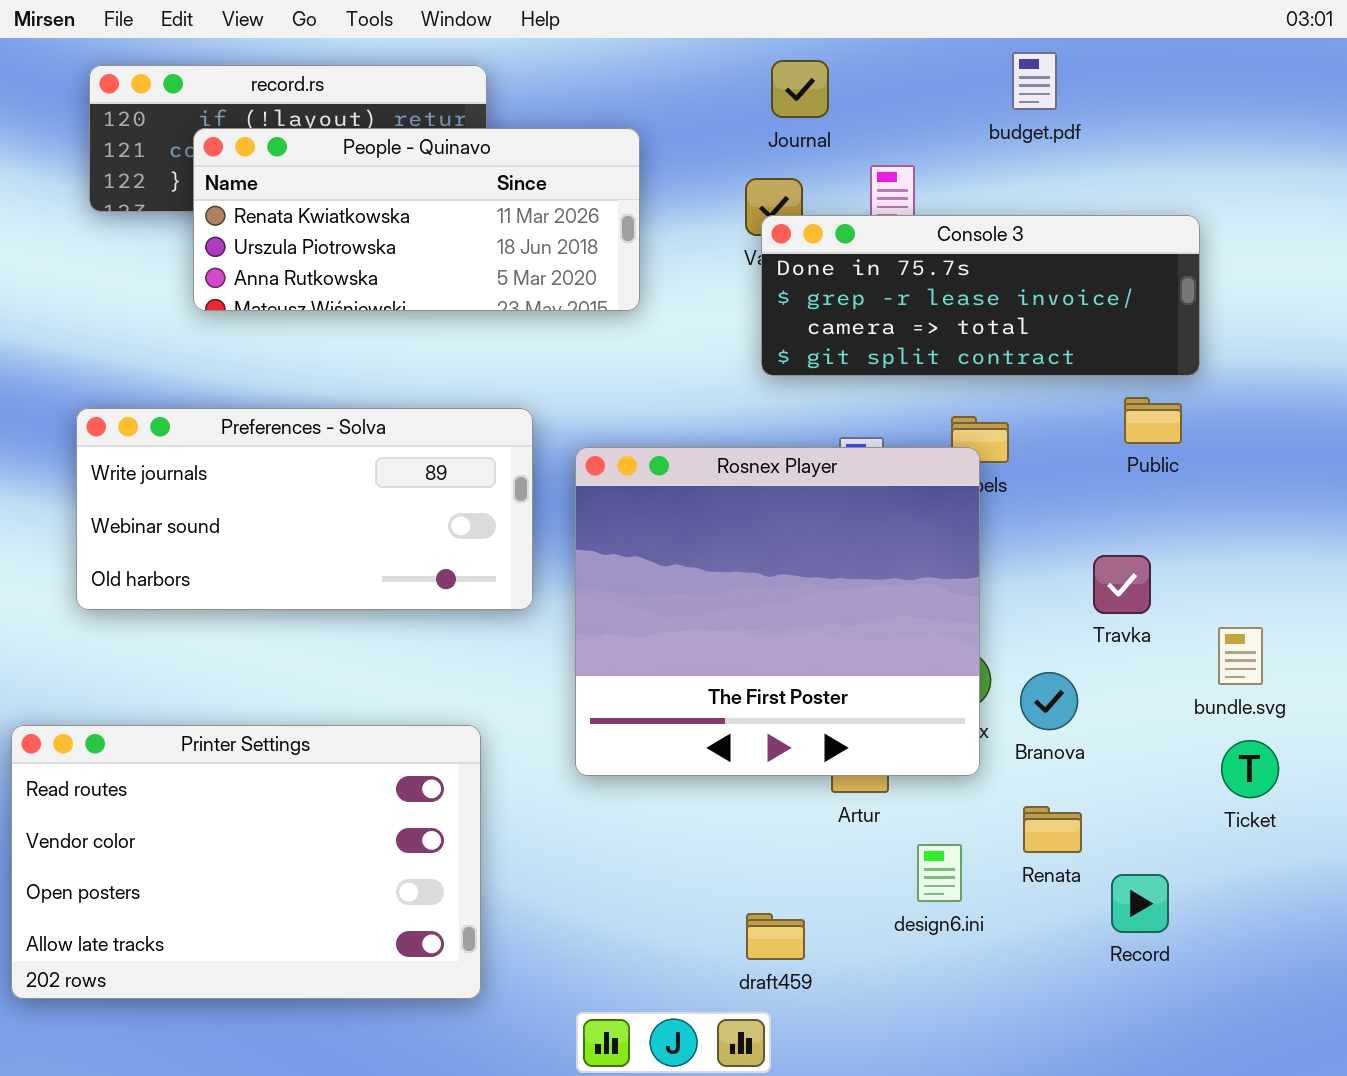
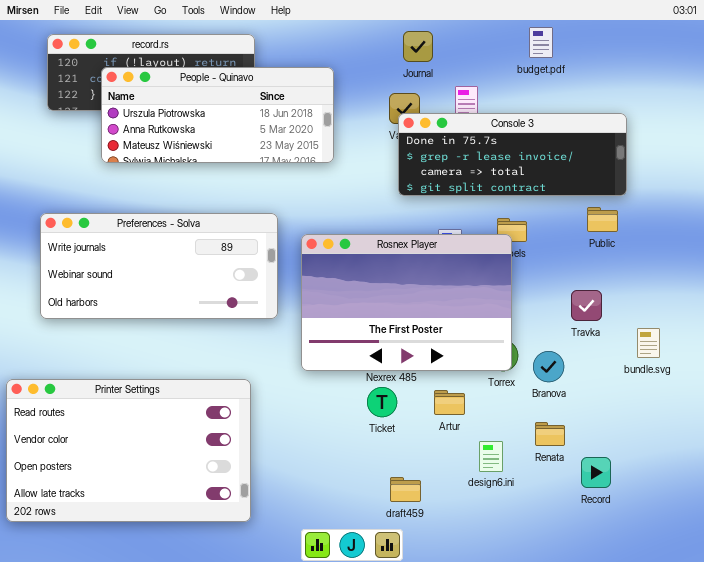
People - Quinavo: [193,128,640,311] -> [101,67,334,163], scrolled down 1 row
Rosnex Player: [575,447,980,776] -> [301,234,512,371], resized
Ticket: [1221,740,1279,798] -> [367,387,397,417], moved

